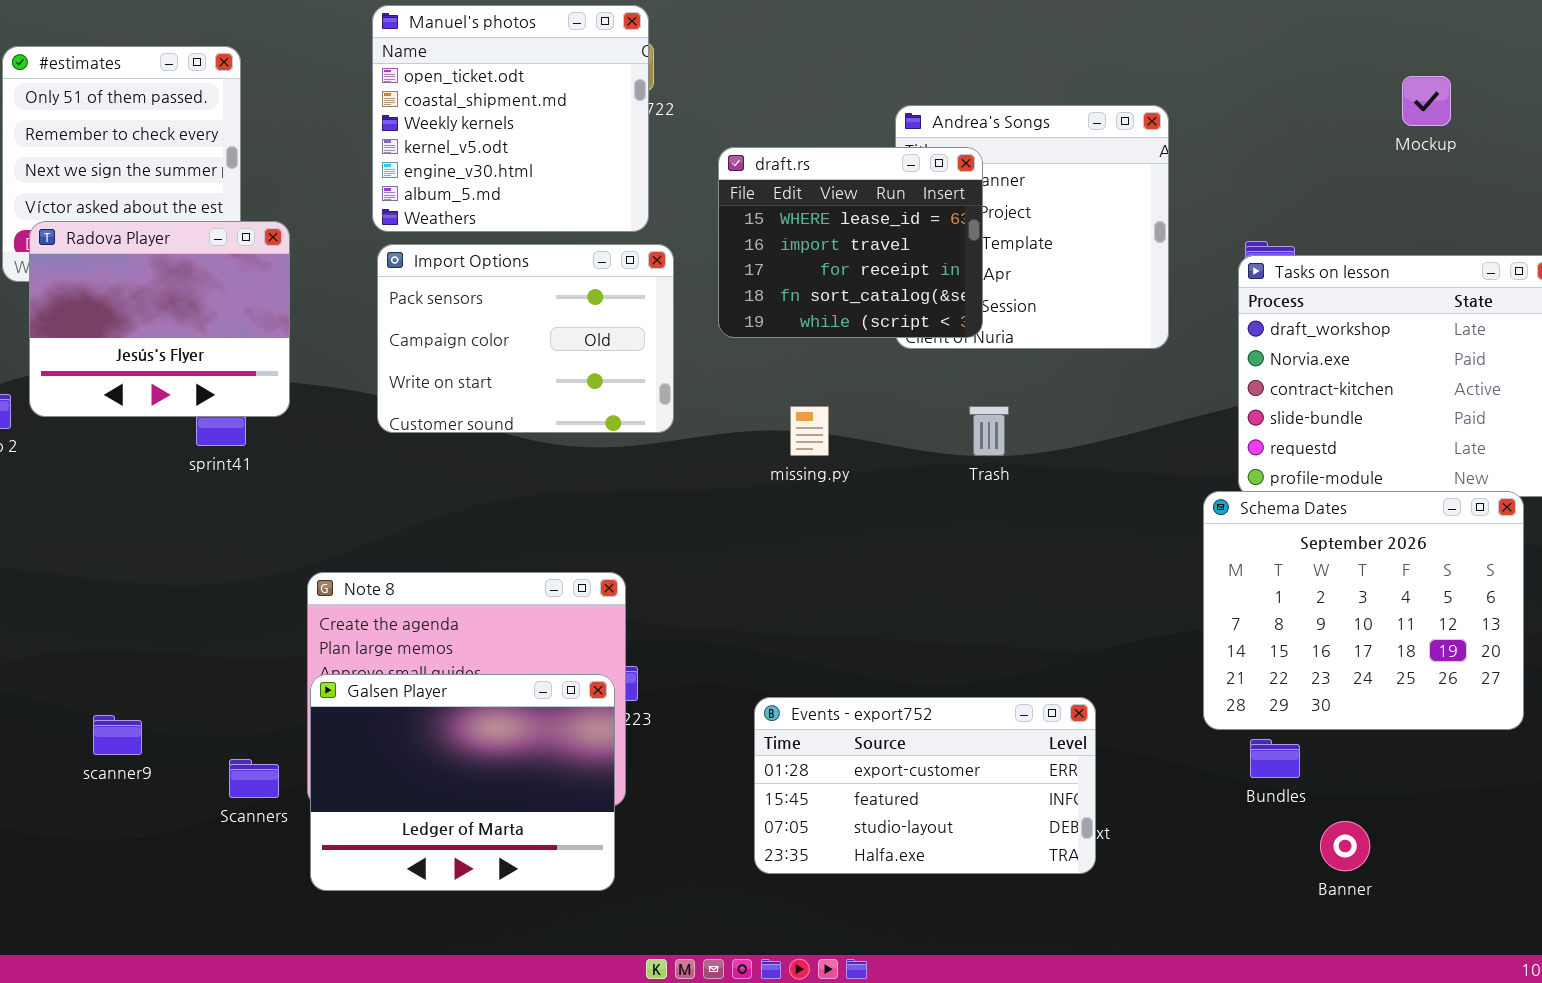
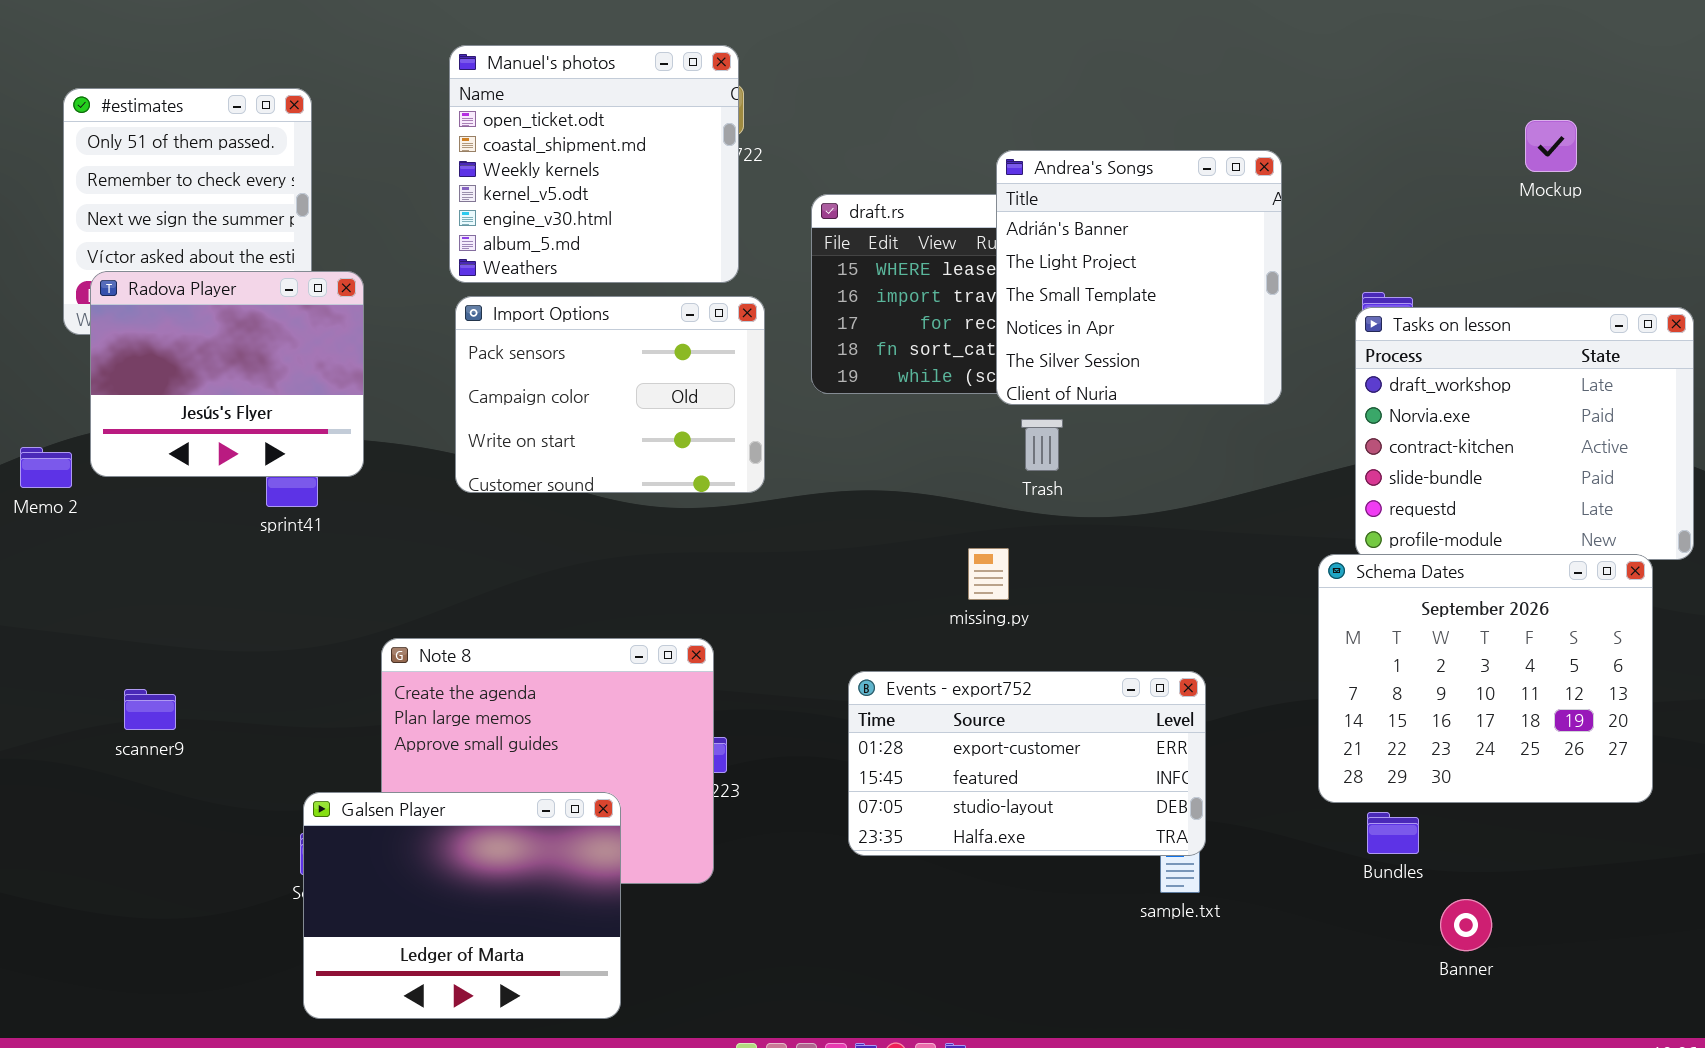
Andrea's Songs: [895,105,1169,349] -> [996,150,1282,405], raised
missing.py: [790,406,829,456] -> [968,548,1009,600], moved
Trash: [969,406,1009,456] -> [1021,419,1063,471], moved
Galsen Player: [310,674,615,891] -> [303,792,621,1019], moved
Events - export752: [754,697,1096,874] -> [848,671,1206,856], moved
scanner9: [93,715,142,755] -> [124,689,176,730], moved

